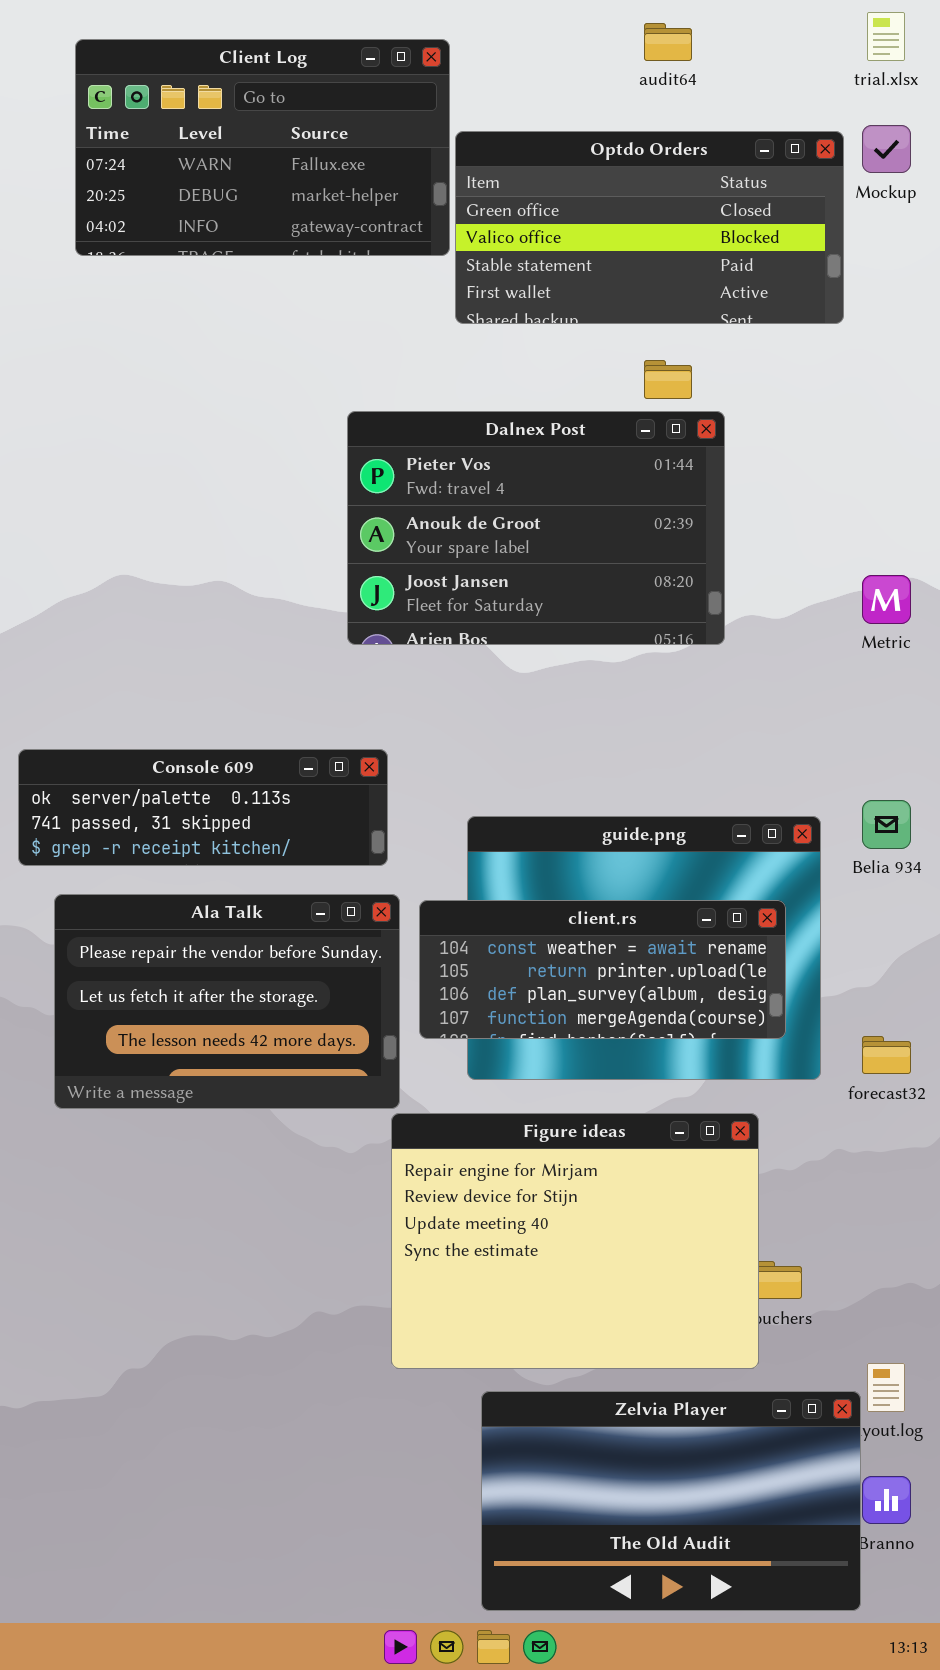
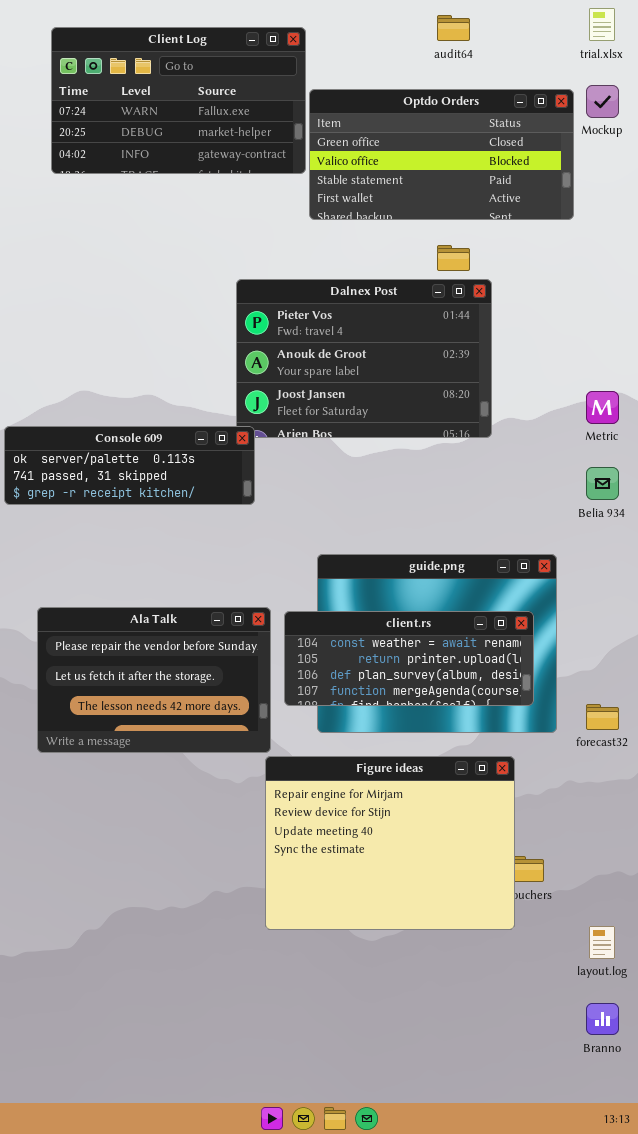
Console 609: [18,749,388,866] -> [4,426,255,505], moved
Belia 934: [862,800,911,849] -> [586,467,619,500], moved
Zelvia Player: [481,1391,861,1611] -> none, closed

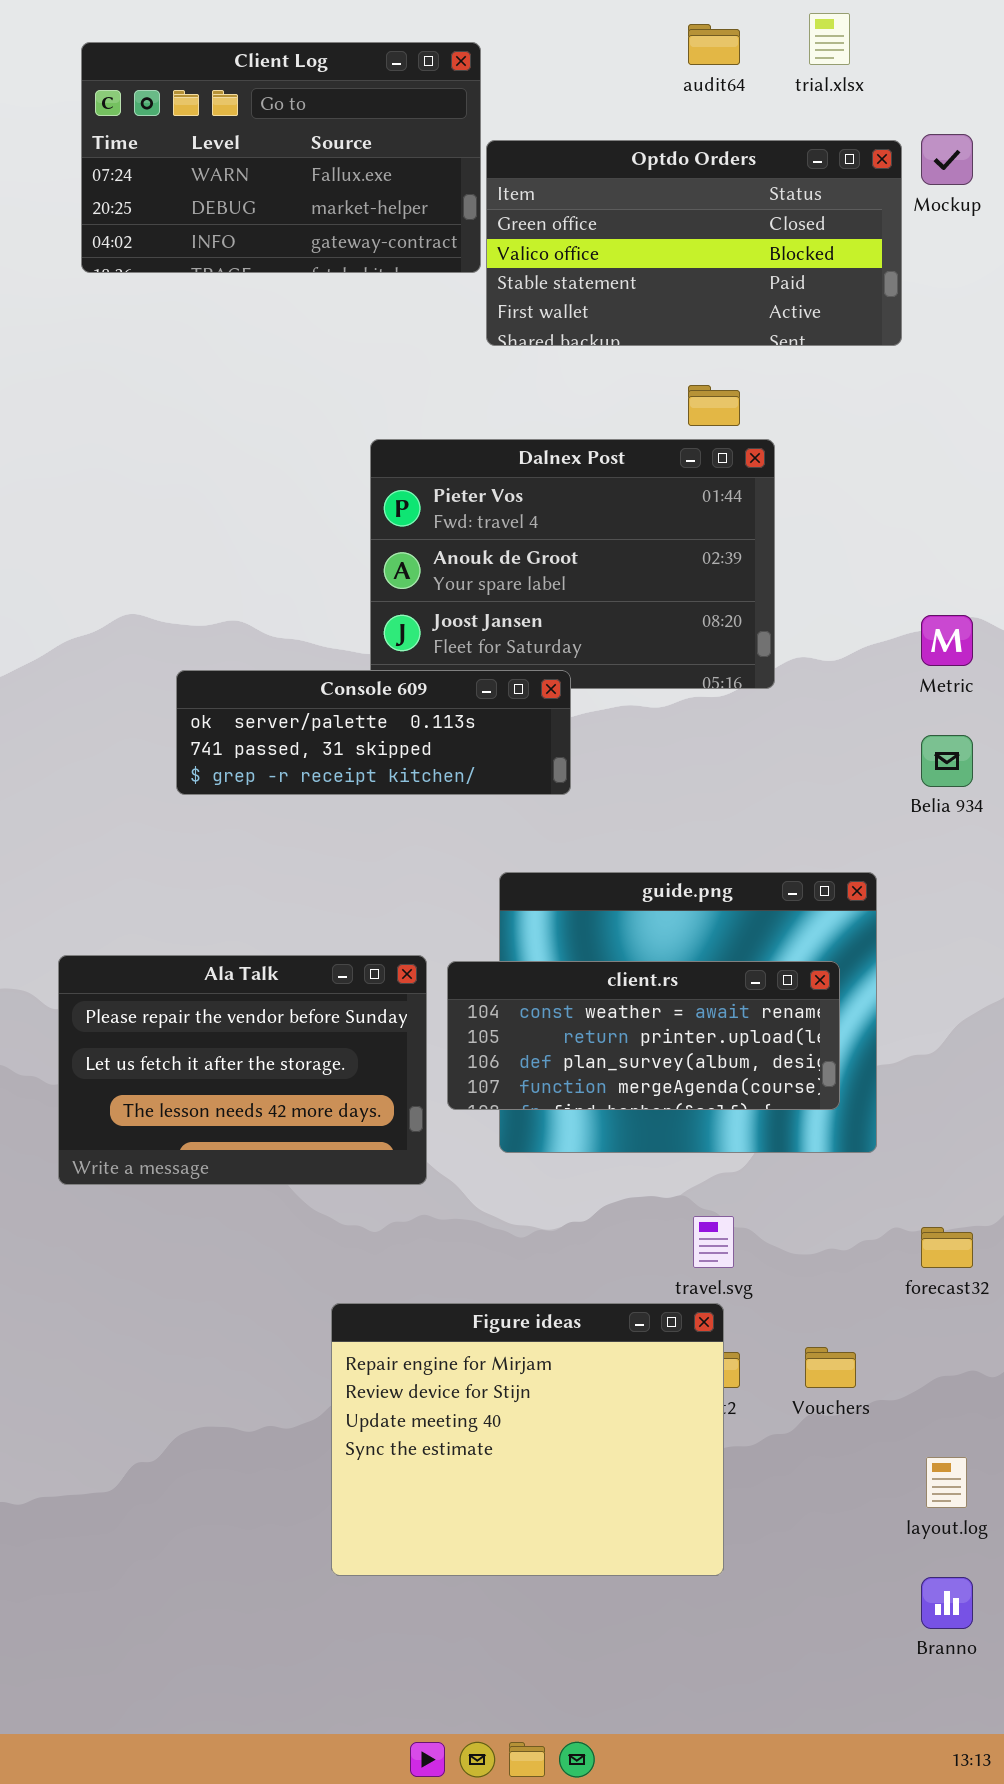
trial.xlsx: [589,8,615,41] -> [809,13,850,65], moved
Console 609: [4,426,255,505] -> [176,670,571,795], moved
forecast32: [586,704,619,730] -> [921,1227,973,1268], moved
Figure ideas: [265,756,515,930] -> [331,1303,724,1576], moved

